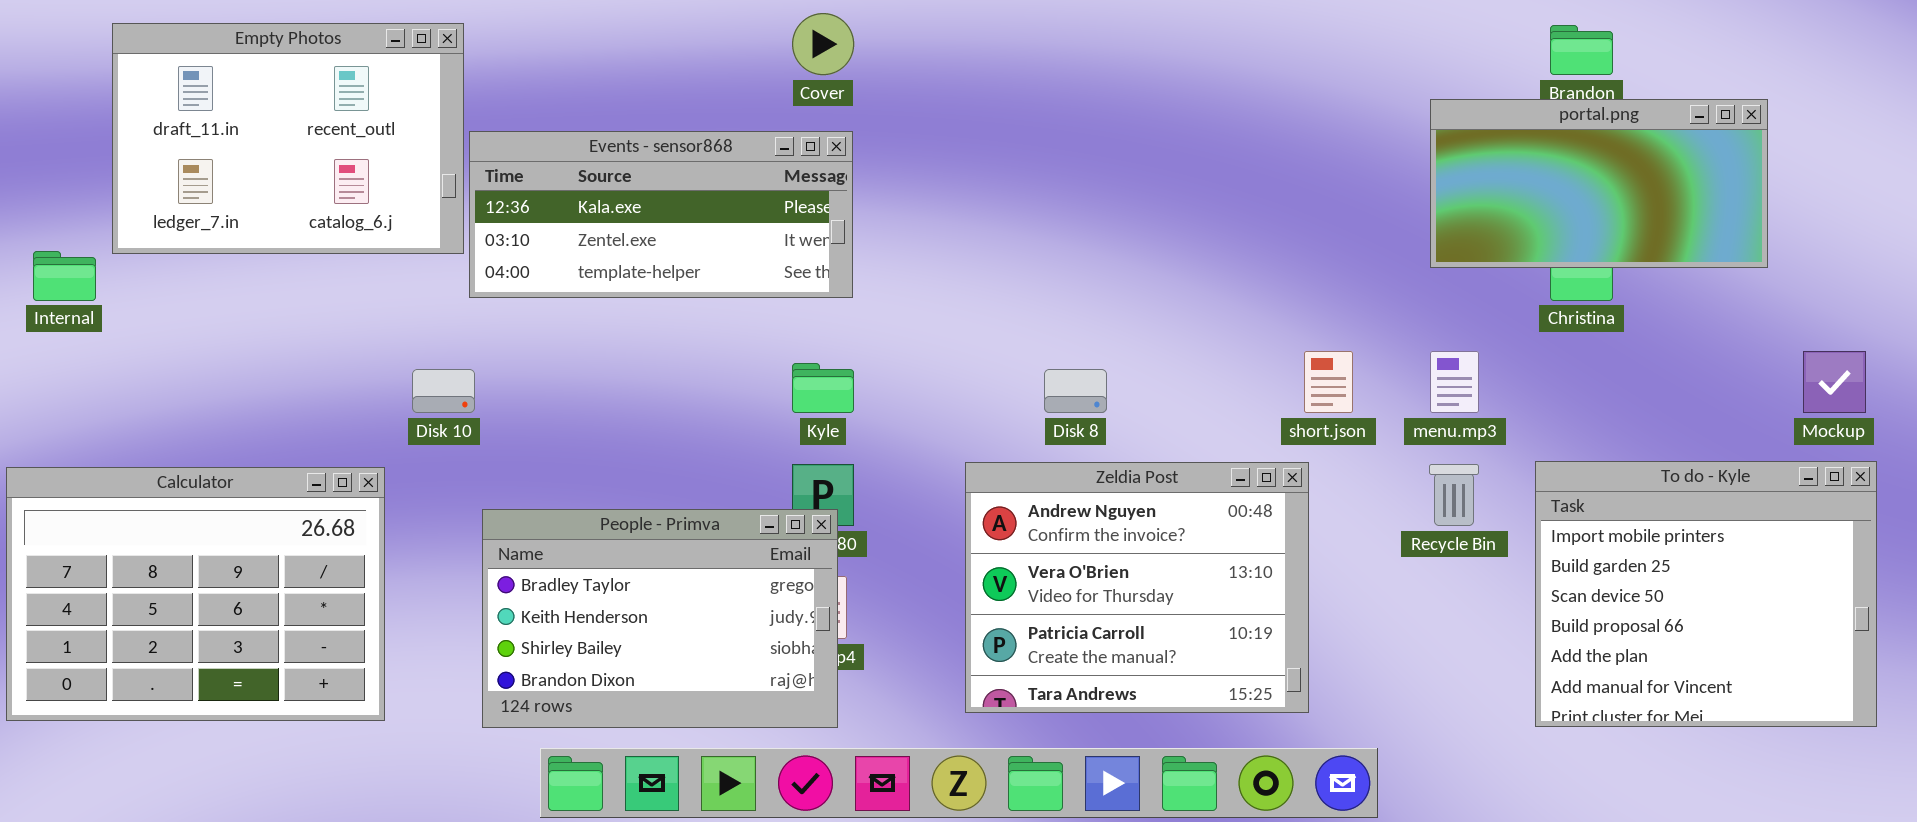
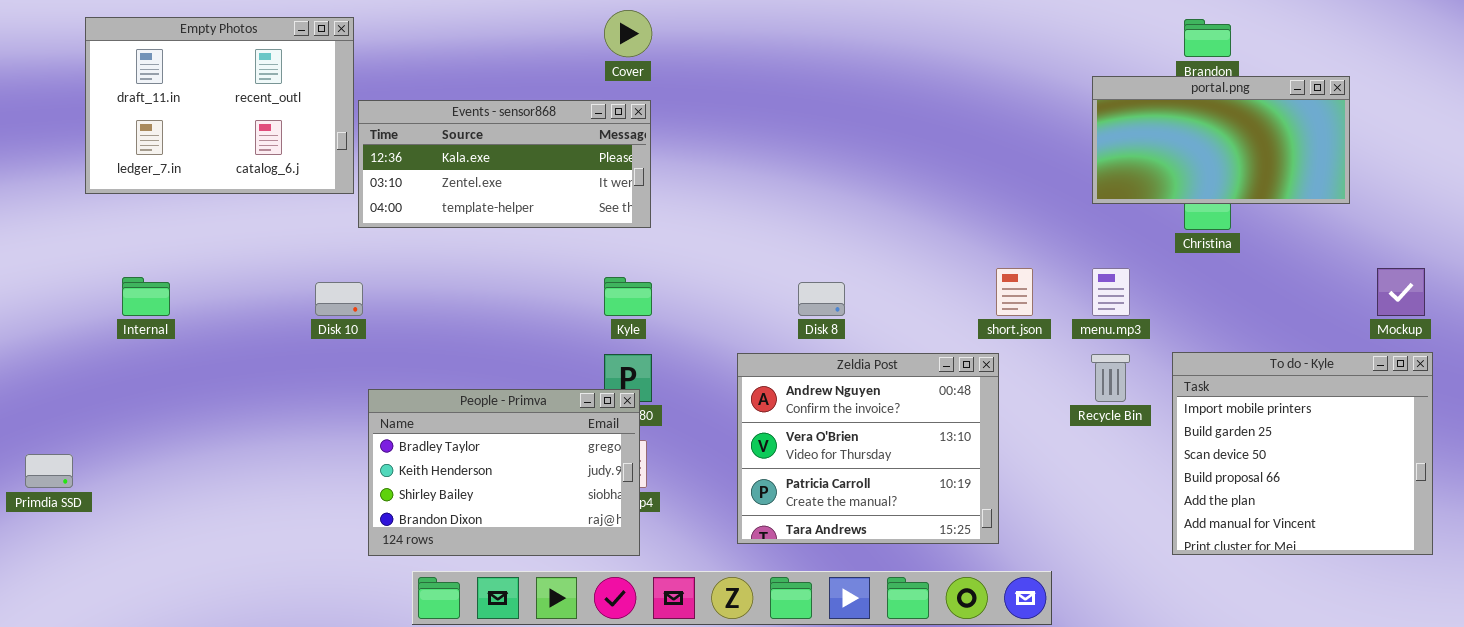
Internal: [33,251,96,301] -> [122,277,170,316], moved
Calculator: [6,467,385,721] -> none, closed

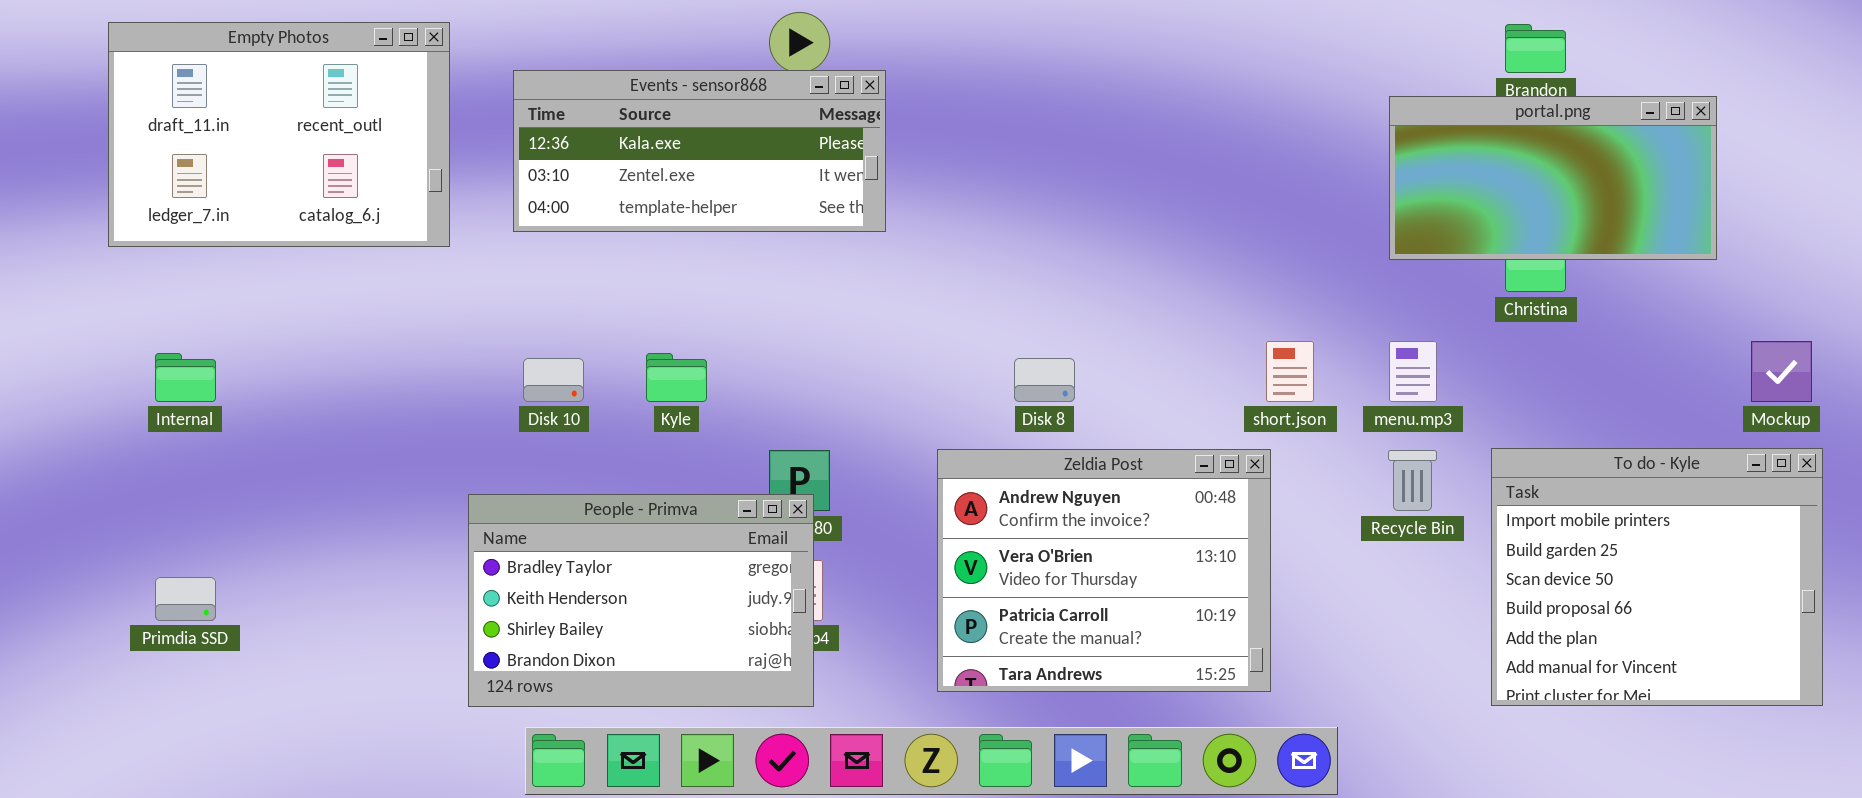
Events - sensor868: [358,100,651,228] -> [513,70,886,232], moved
Kyle: [604,277,652,316] -> [646,353,707,402], moved
Disk 10: [315,282,363,316] -> [523,358,584,402], moved
Primdia SSD: [25,454,73,488] -> [155,577,216,621], moved

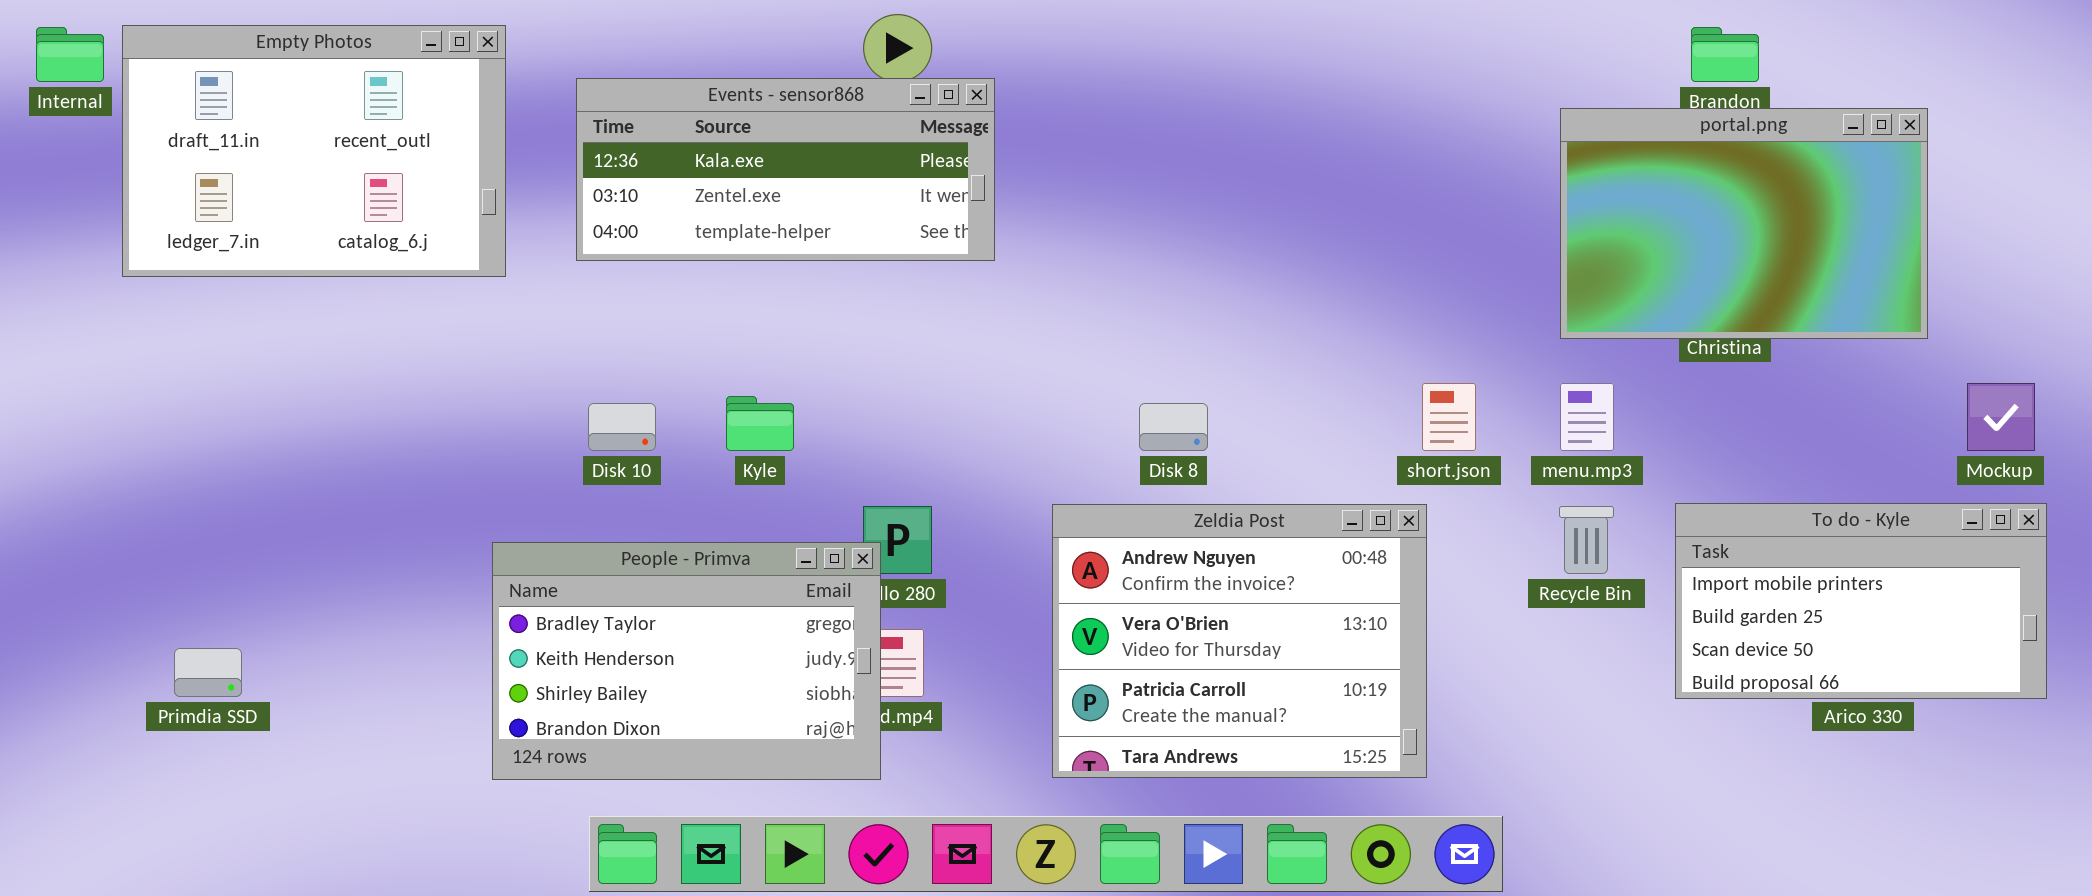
portal.png: [1389,96,1717,260] -> [1560,108,1928,339], resized
Internal: [155,353,216,402] -> [36,27,104,82], moved
To do - Kyle: [1491,448,1823,706] -> [1675,503,2047,699], resized
People - Primva: [468,494,814,707] -> [492,542,881,780], moved

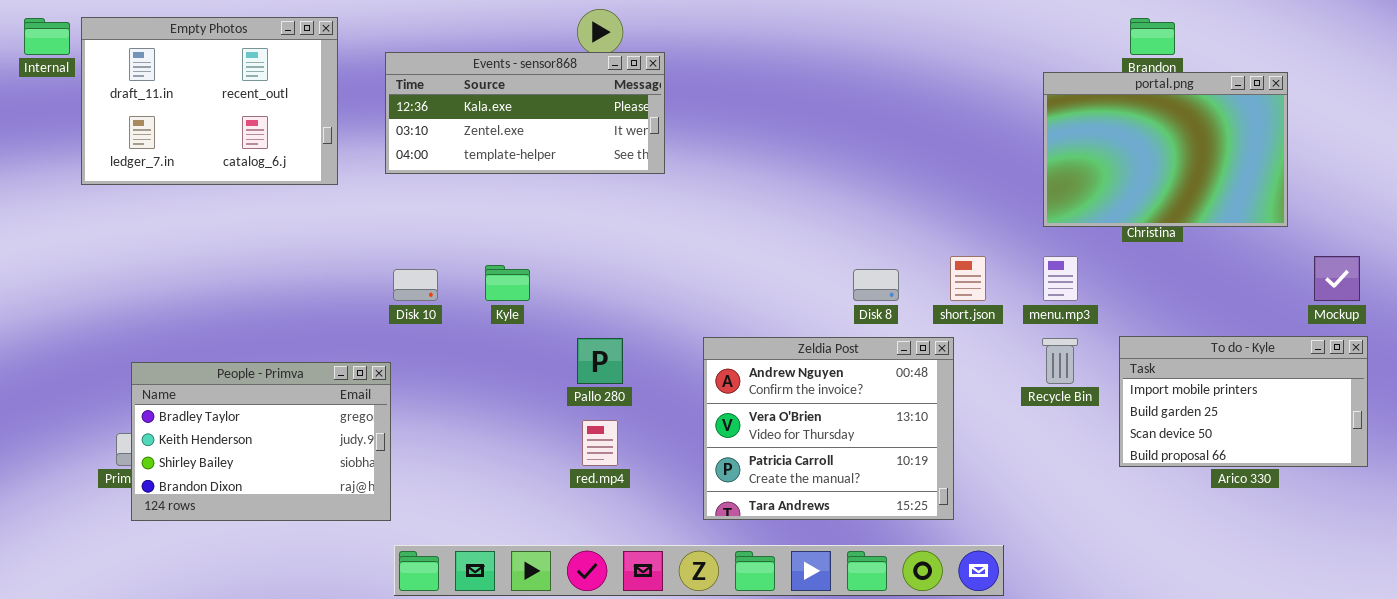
Disk 8: [1139,403,1208,451] -> [853,269,899,301], moved
People - Primva: [492,542,881,780] -> [131,362,391,521], moved

